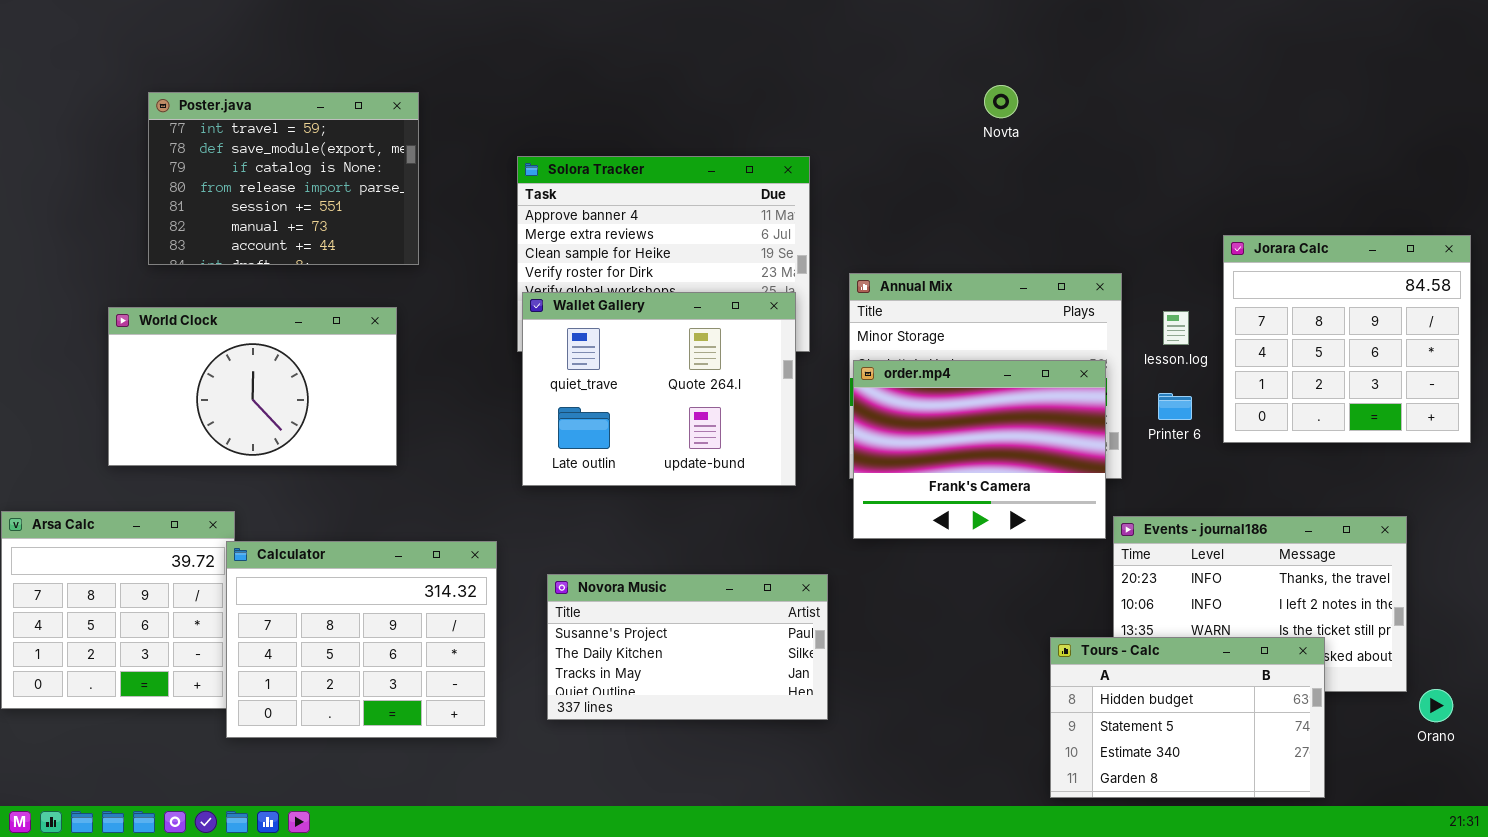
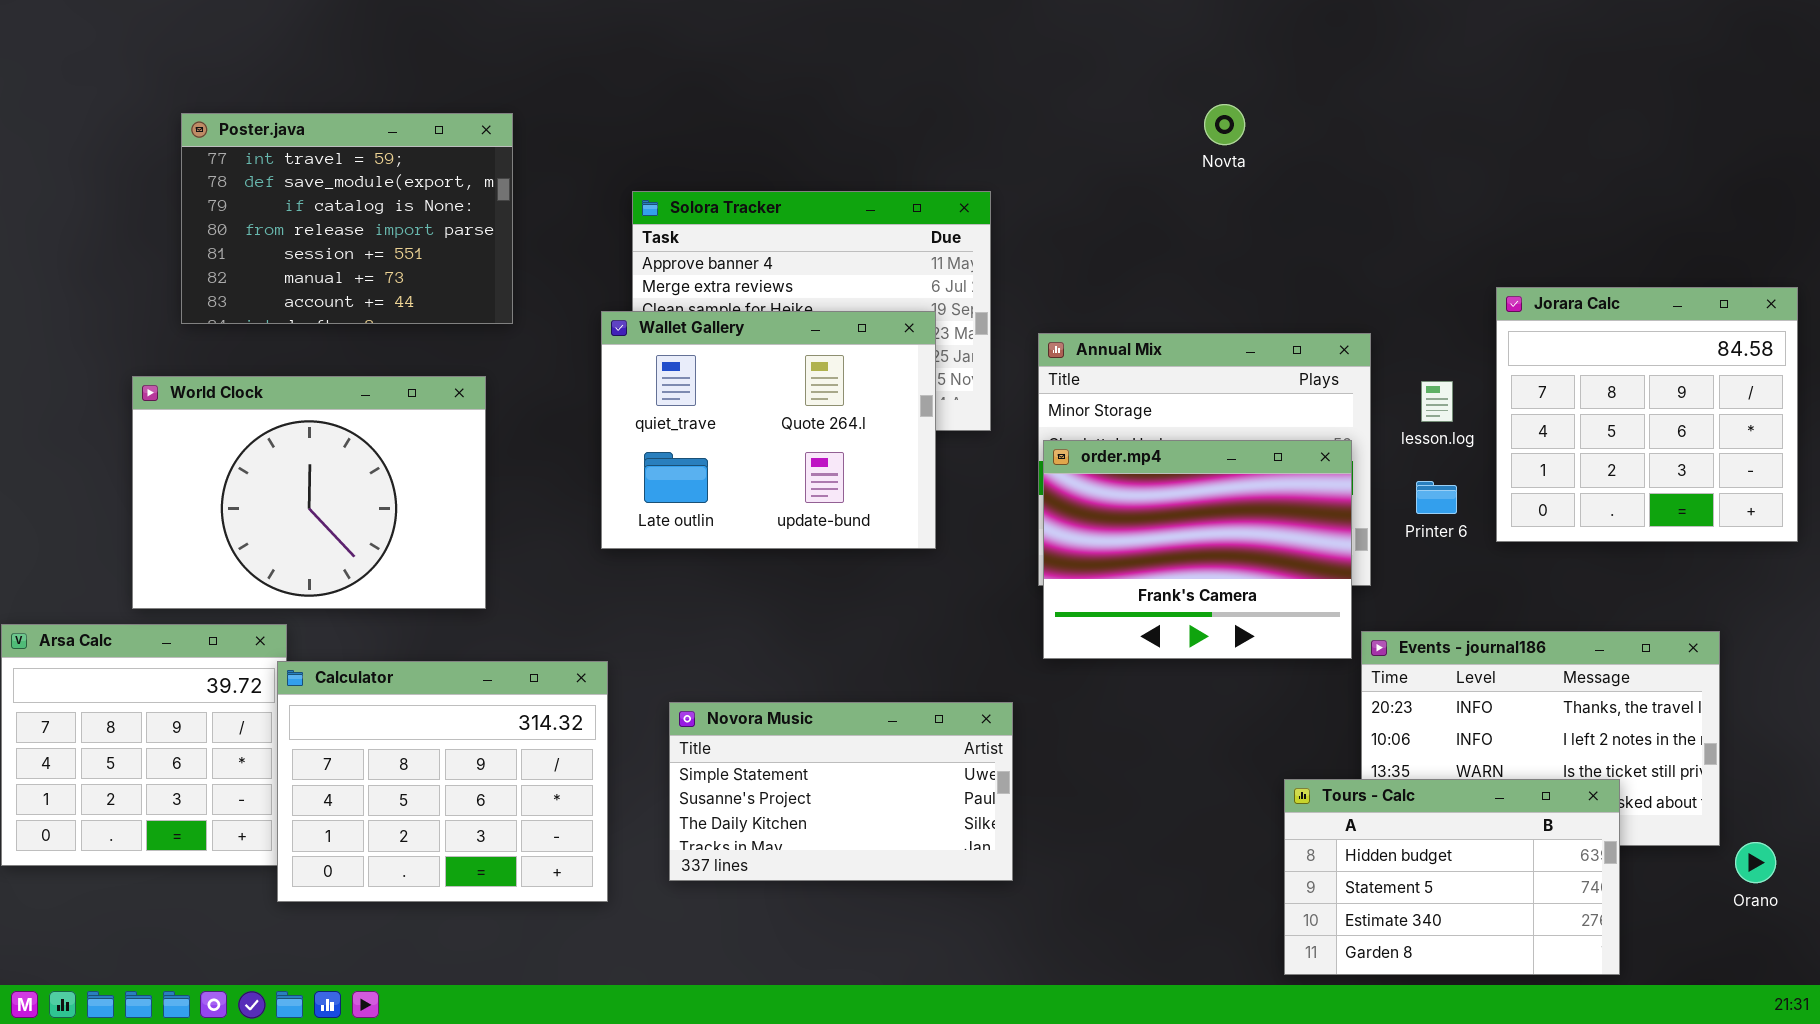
Wallet Gallery: [522,292,796,486] -> [601,311,936,549], moved
World Clock: [108,307,397,466] -> [132,376,486,609], resized
Novora Music: [547,574,828,720] -> [669,702,1013,881], scrolled up 1 row

